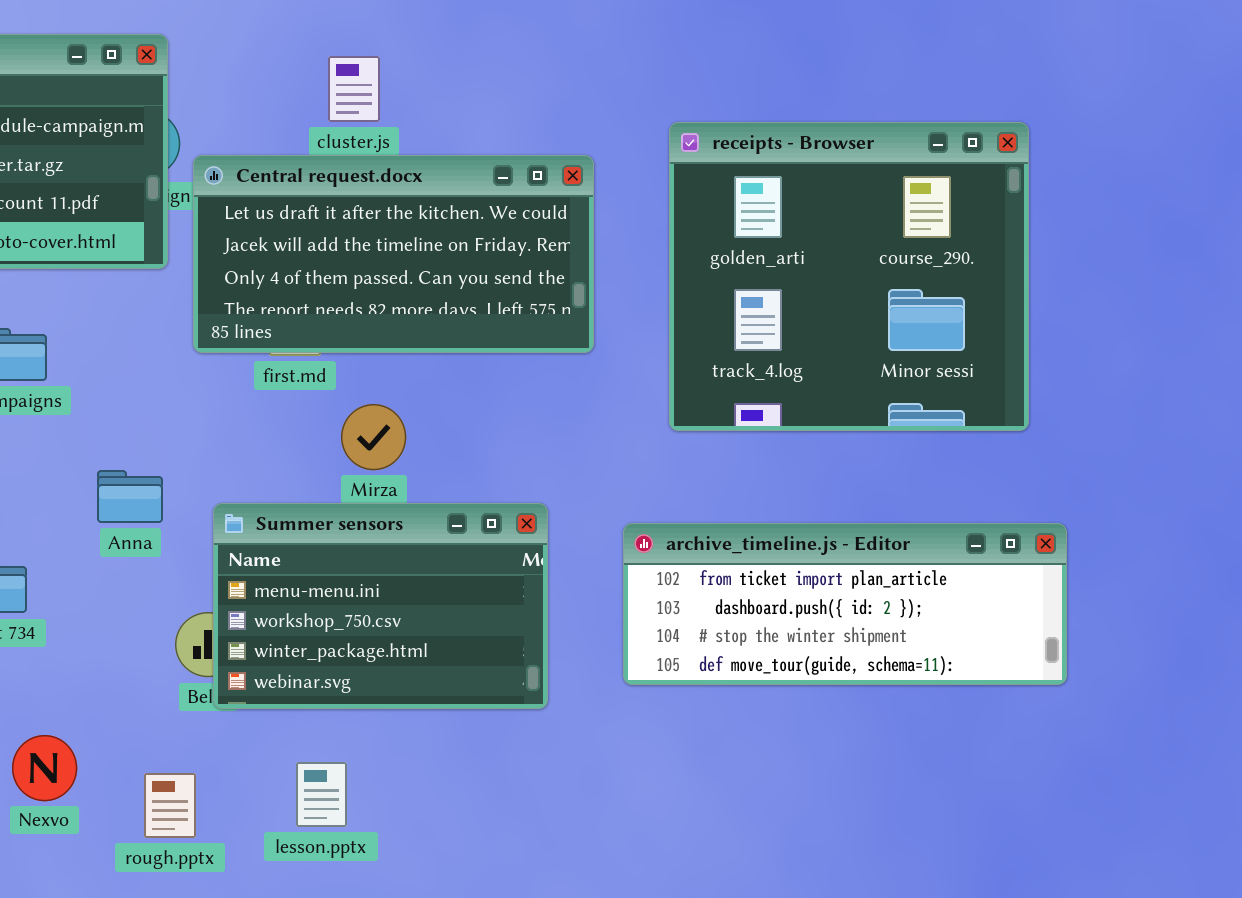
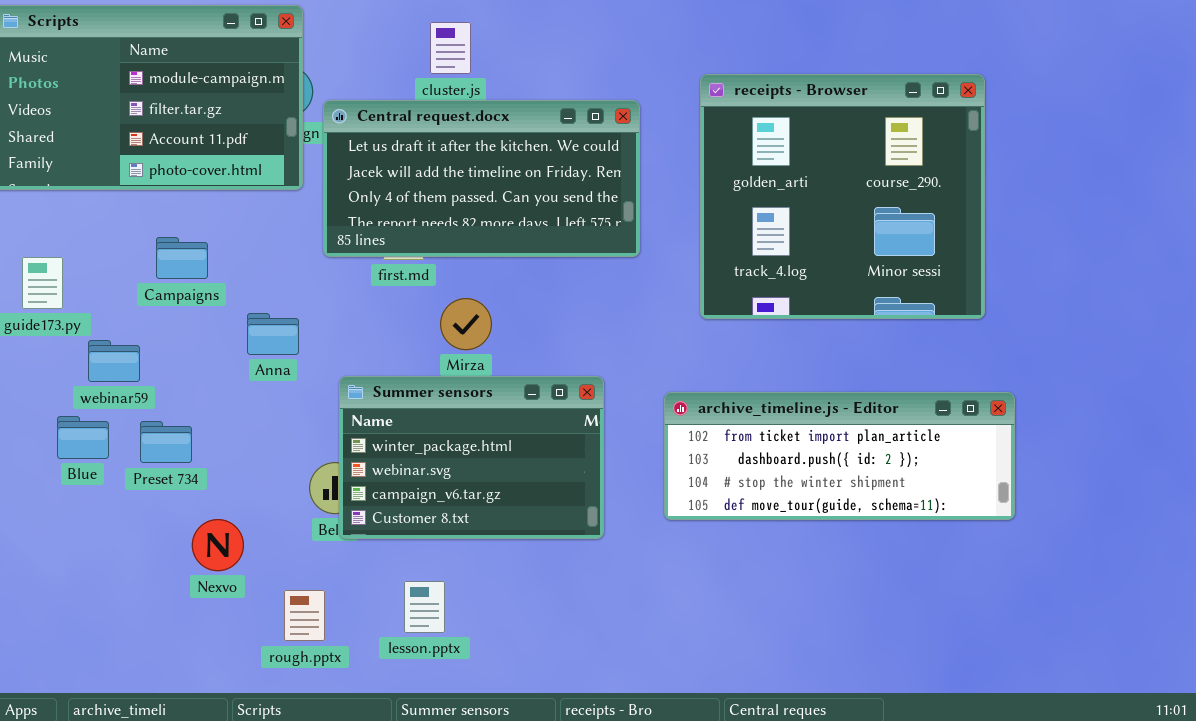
Anna: [97,470,163,523] -> [247,313,299,355], moved
Summer sensors: [213,503,548,709] -> [339,376,604,539], scrolled down 2 rows
Nexvo: [12,735,77,801] -> [192,519,244,571], moved

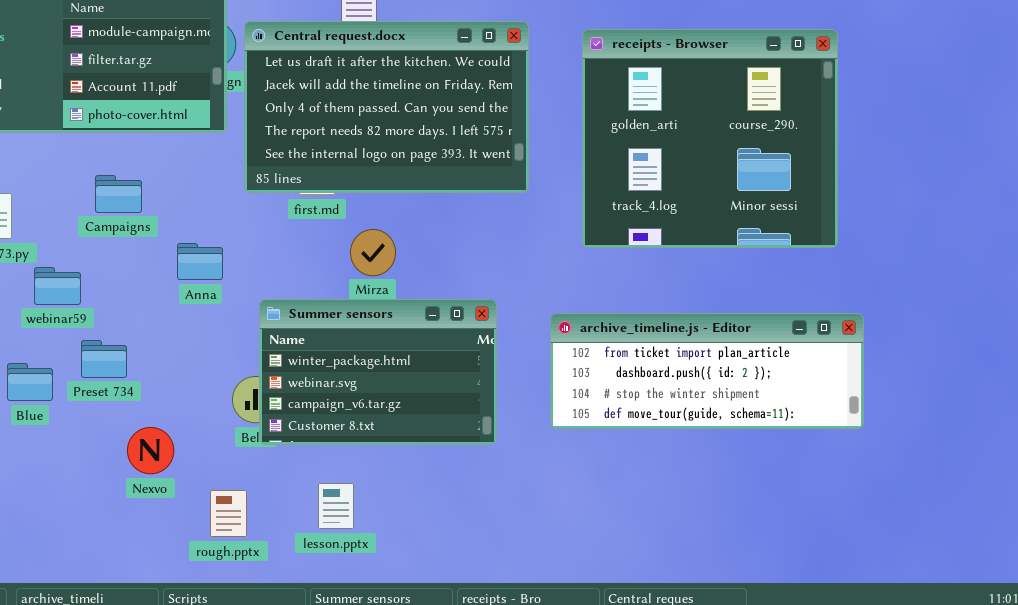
Central request.docx: [323,100,640,257] -> [244,21,529,193], resized
Blue: [57,416,109,459] -> [7,363,53,401], moved

